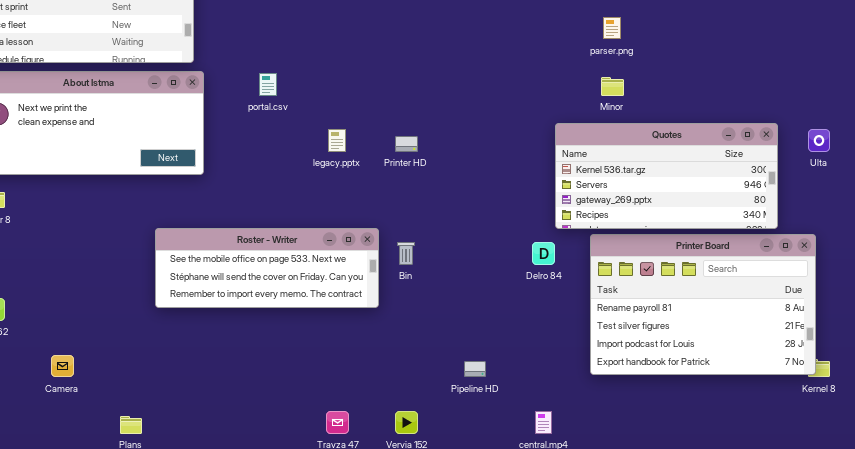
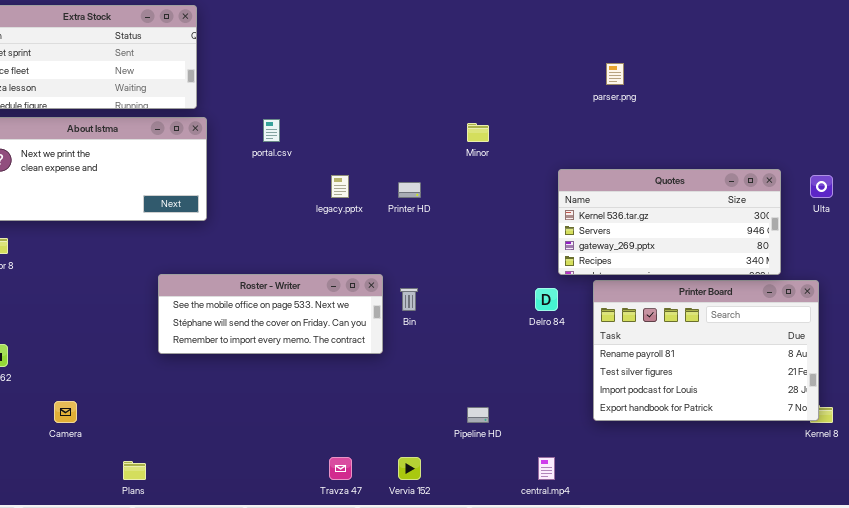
Minor: [601,77,624,96] -> [467,123,489,142], moved

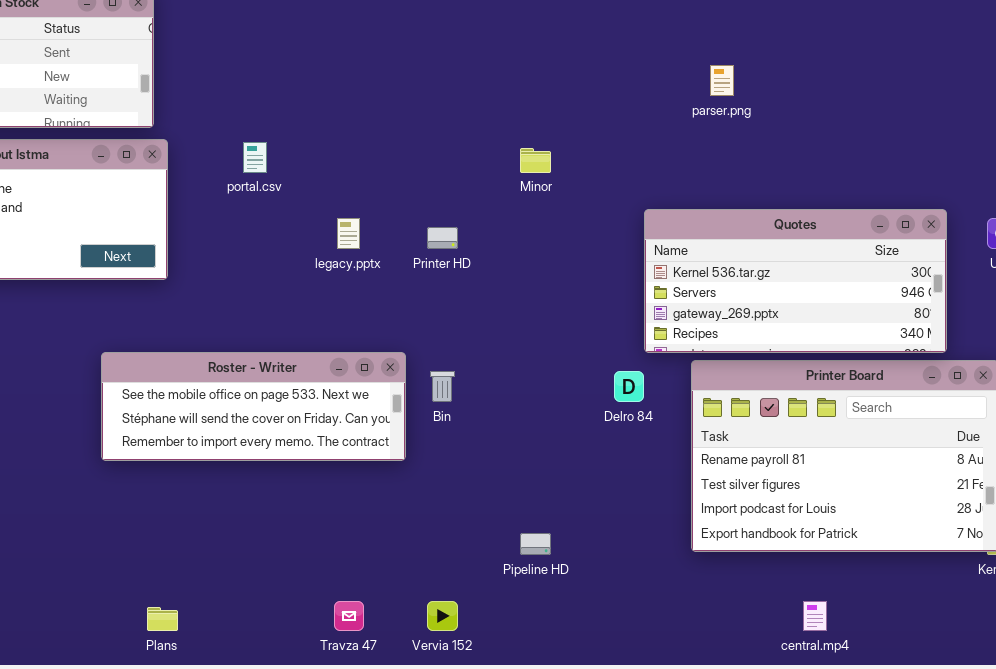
central.mp4: [538,457,555,480] -> [803,601,827,631], moved
Plans: [123,461,146,480] -> [147,607,178,631], moved

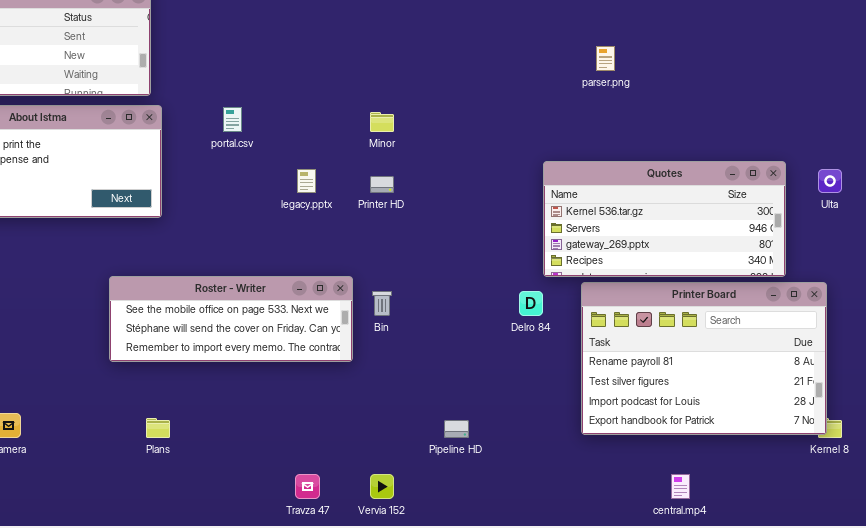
Minor: [520,148,551,173] -> [370,112,394,132], moved
Plans: [147,607,178,631] -> [146,418,170,438], moved

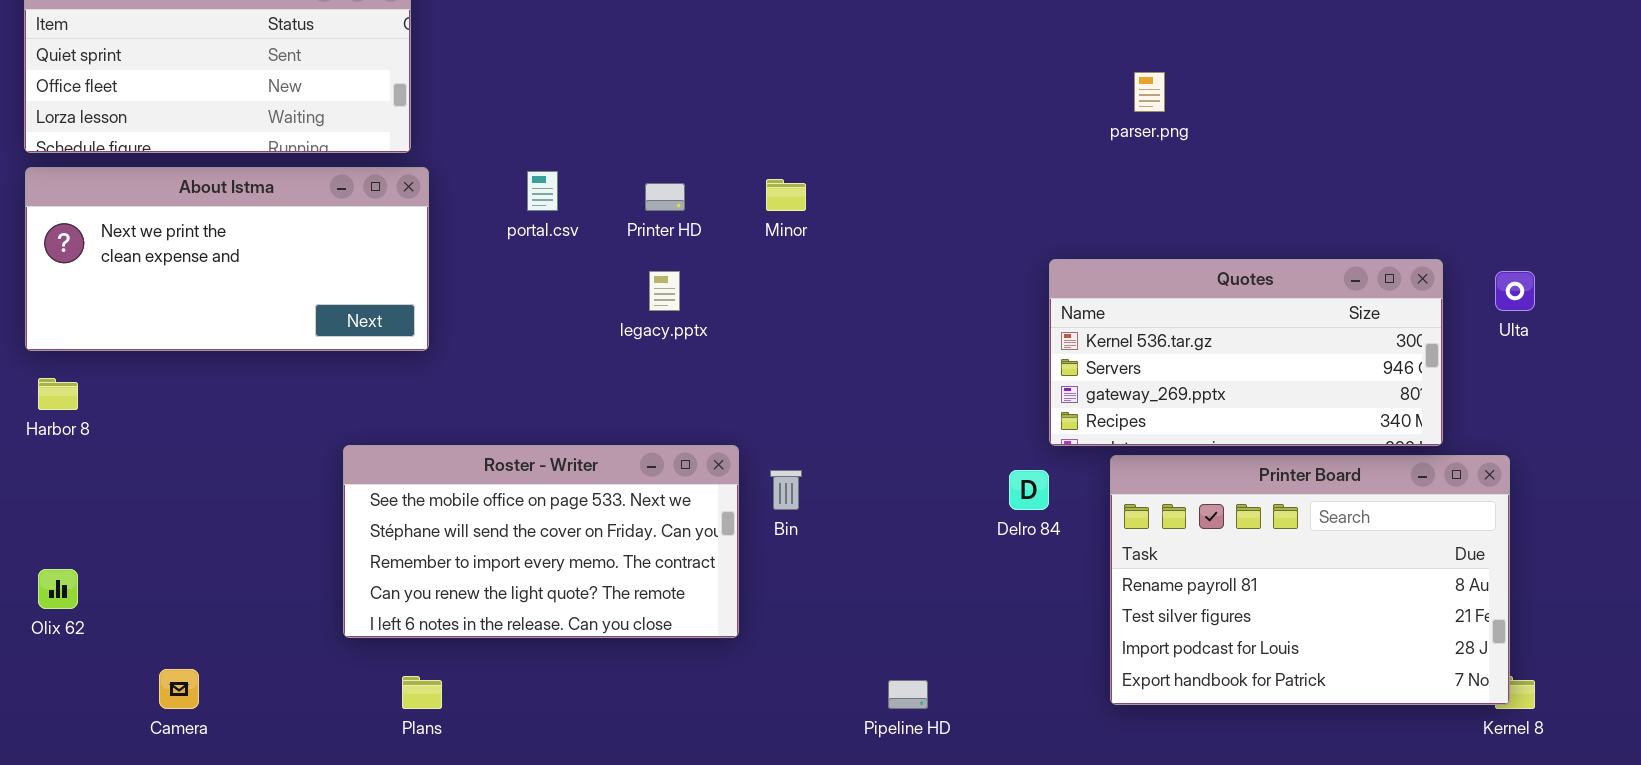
Printer HD: [370,176,394,193] -> [645,183,685,211], moved
Roster - Writer: [109,276,353,362] -> [343,445,739,638], resized

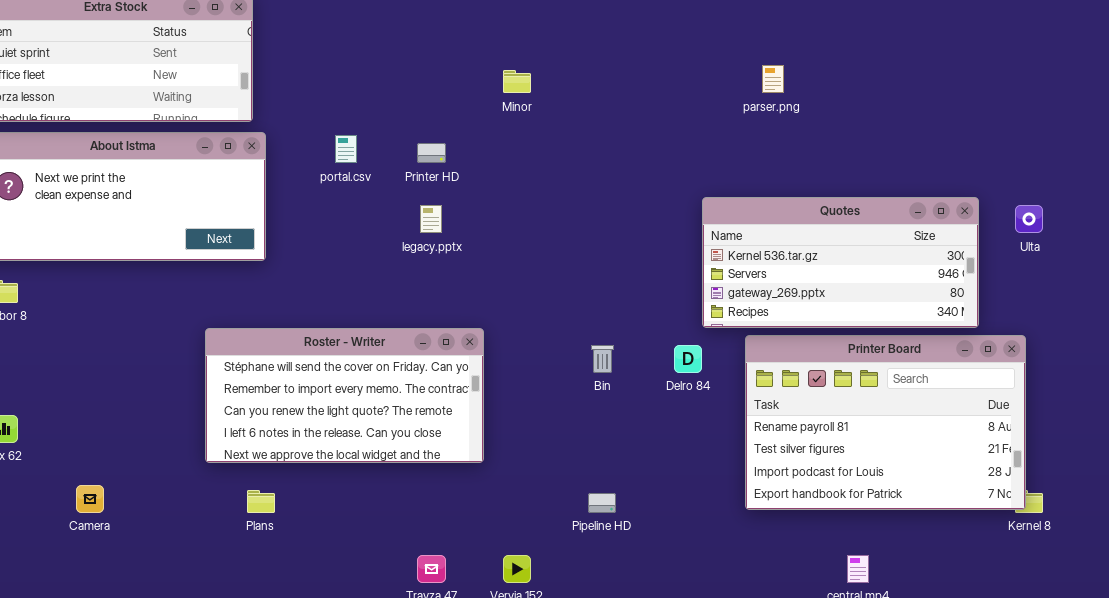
Minor: [766,179,806,211] -> [503,70,531,93], moved
Roster - Writer: [343,445,739,638] -> [205,328,484,463], scrolled down 1 row
Bin: [770,470,802,510] -> [591,345,614,373], moved

